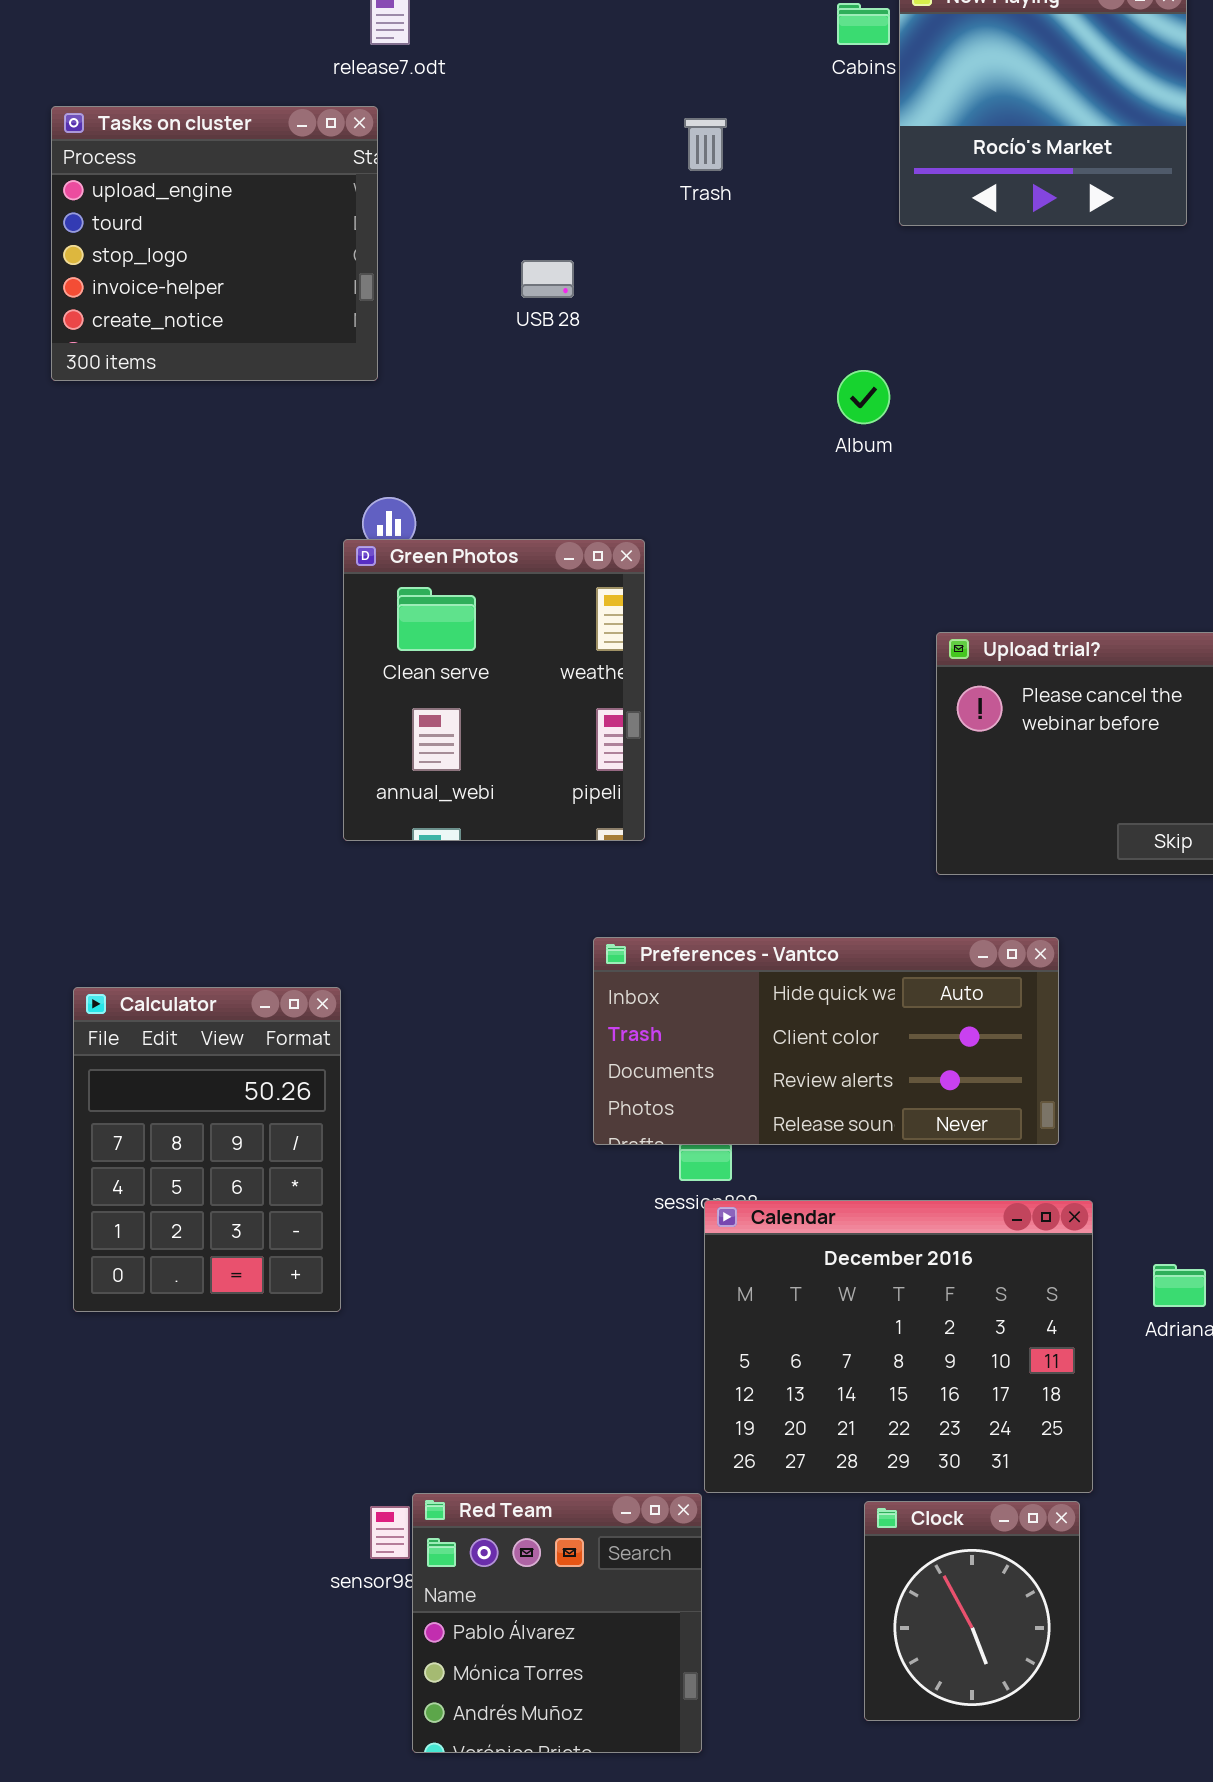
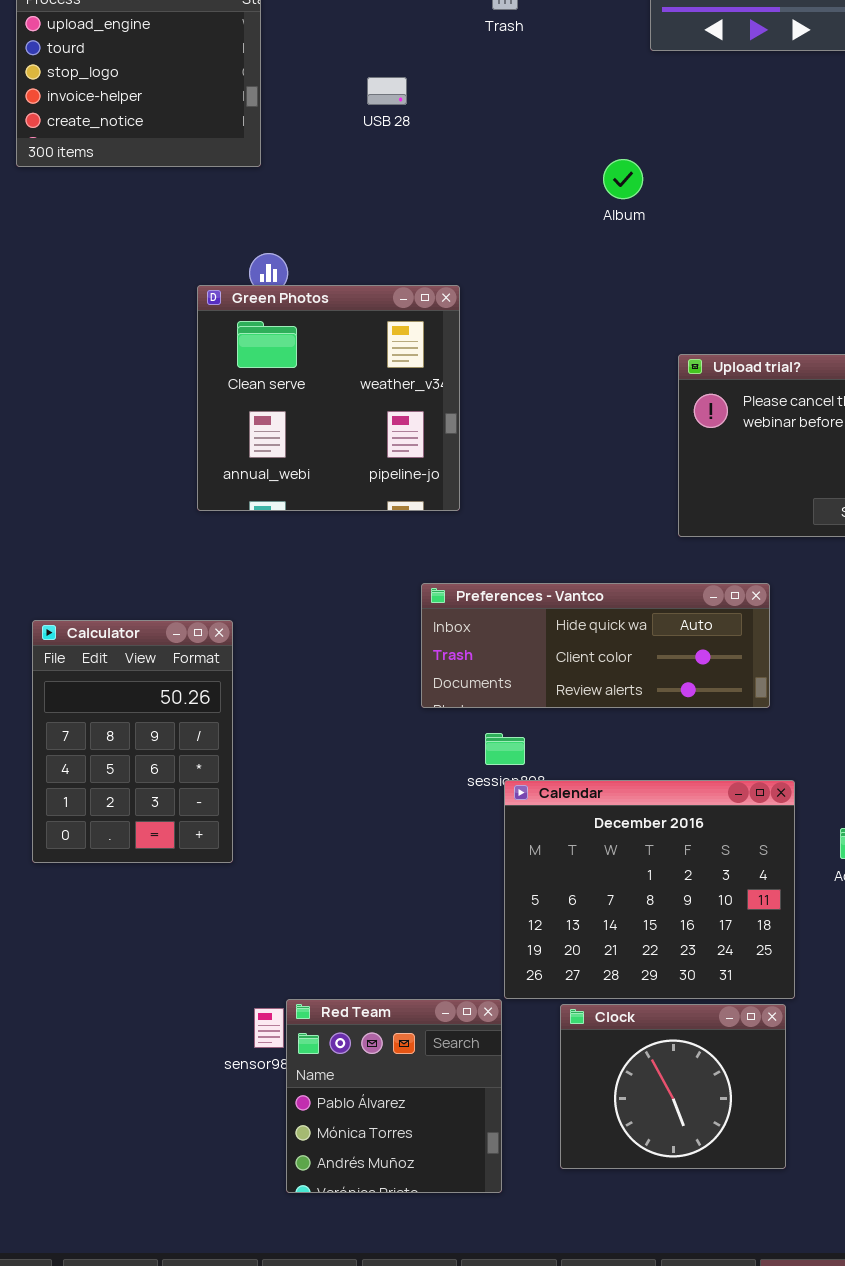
Green Photos: [343,539,645,841] -> [197,285,460,511], resized
Preferences - Vantco: [593,937,1059,1145] -> [421,583,770,708], resized
Clock: [864,1501,1080,1721] -> [560,1004,786,1169], resized

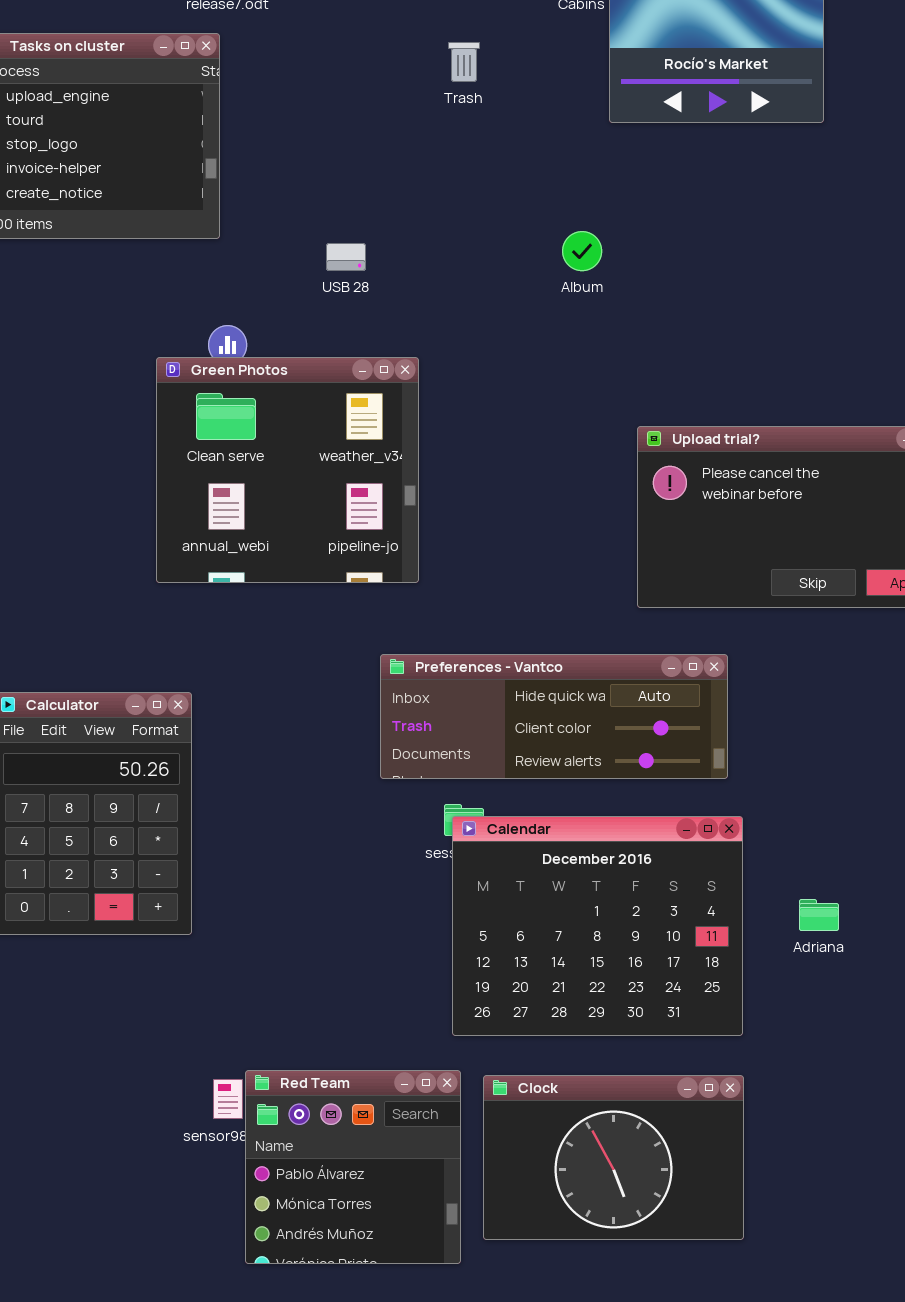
USB 28: [367,77,407,105] -> [326,243,366,271], moved
Calendar: [504,780,795,999] -> [452,816,743,1036], moved
Clock: [560,1004,786,1169] -> [483,1075,744,1240], resized

